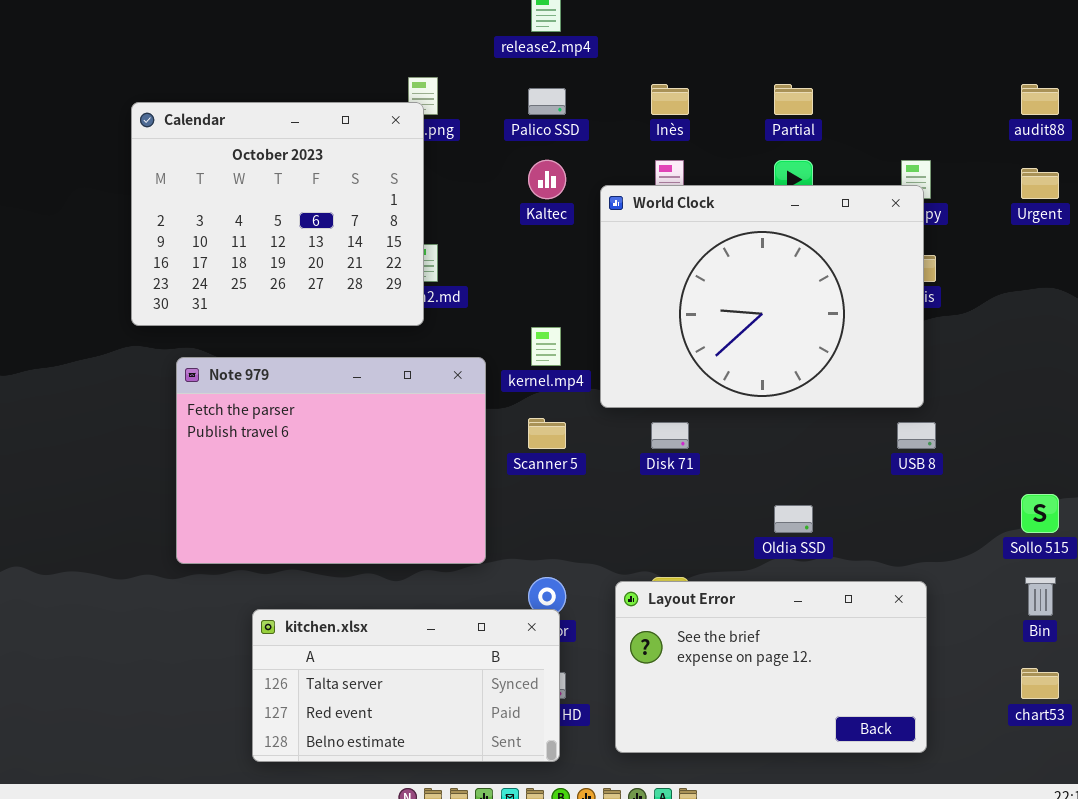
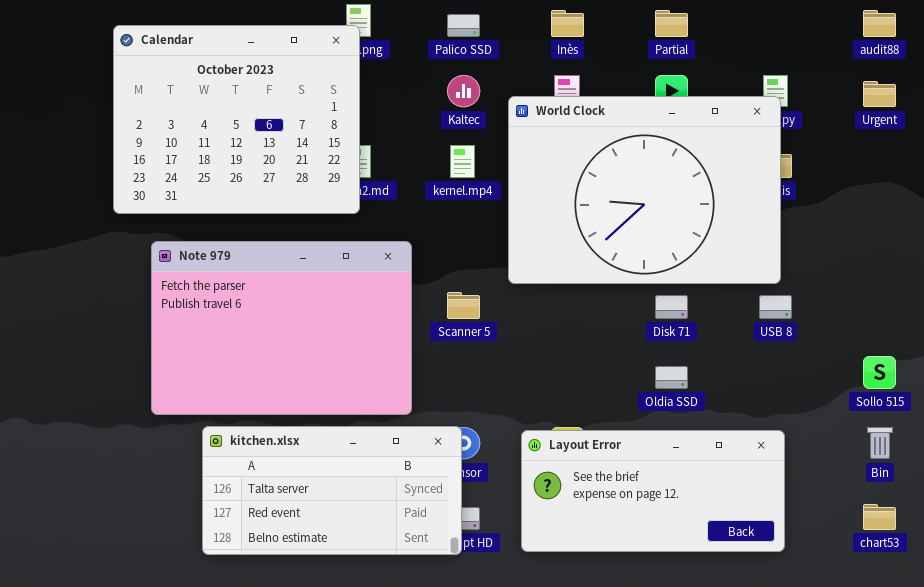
kernel.mp4: [531,327,561,366] -> [450,145,475,178], moved
Disk 71: [651,422,689,449] -> [655,295,688,319], moved
Layout Error: [615,581,927,753] -> [521,430,785,552], resized
kitchen.xlsx: [252,609,560,762] -> [202,426,462,555], moved

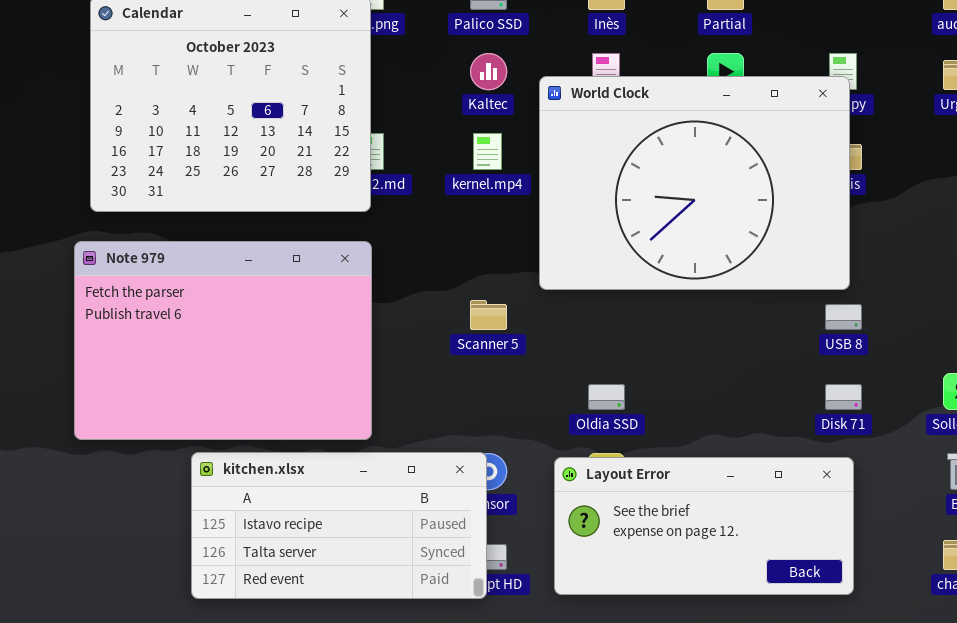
Note 979: [151,241,412,415] -> [74,241,372,440], moved
Disk 71: [655,295,688,319] -> [825,384,862,410], moved
Oldia SSD: [655,366,688,389] -> [588,384,625,410], moved
kitchen.xlsx: [202,426,462,555] -> [191,452,487,599], scrolled up 1 row

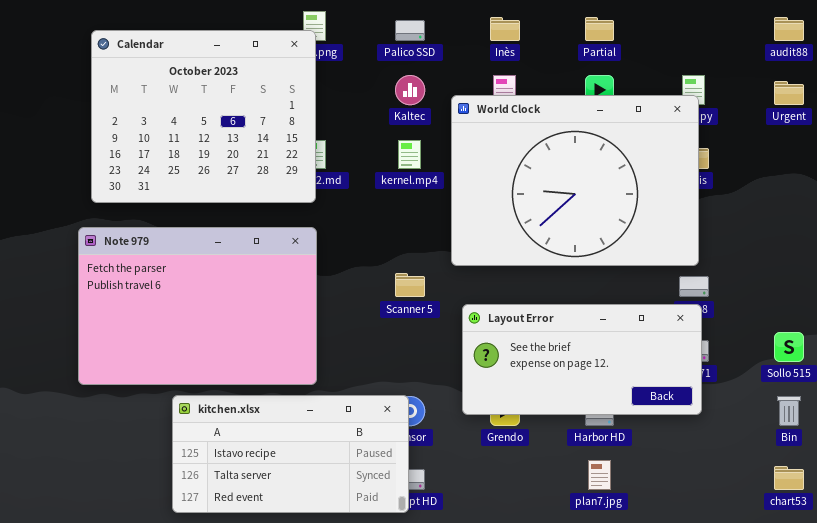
Layout Error: [554,457,854,595] -> [462,304,702,415], moved

